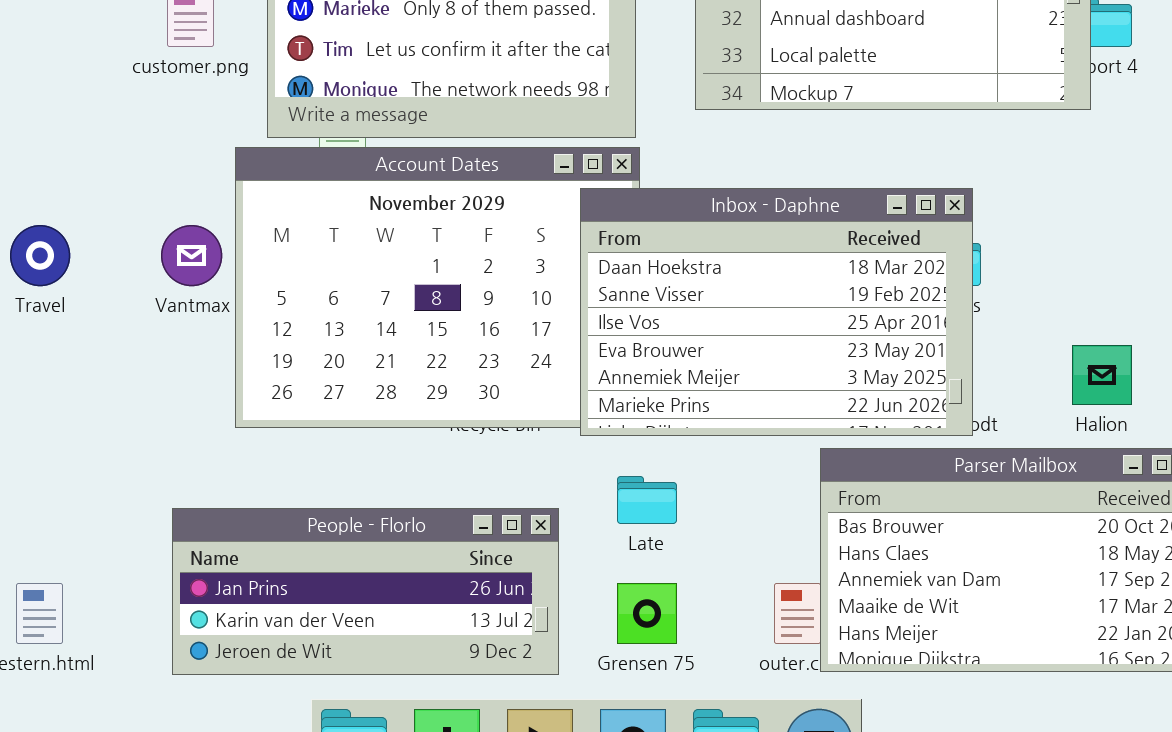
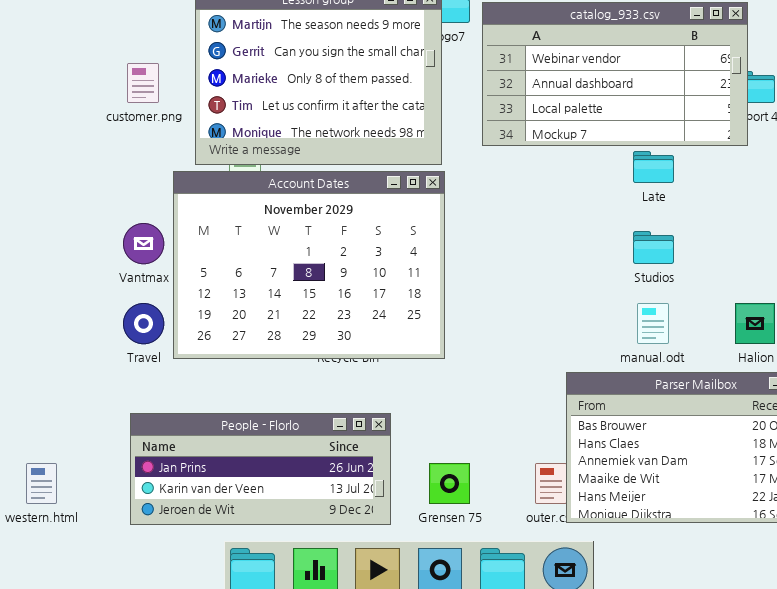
Inbox - Daphne: [580,188,973,436] -> none, closed
Travel: [10,225,70,286] -> [123,303,164,344], moved
Late: [617,476,677,524] -> [633,151,674,183], moved

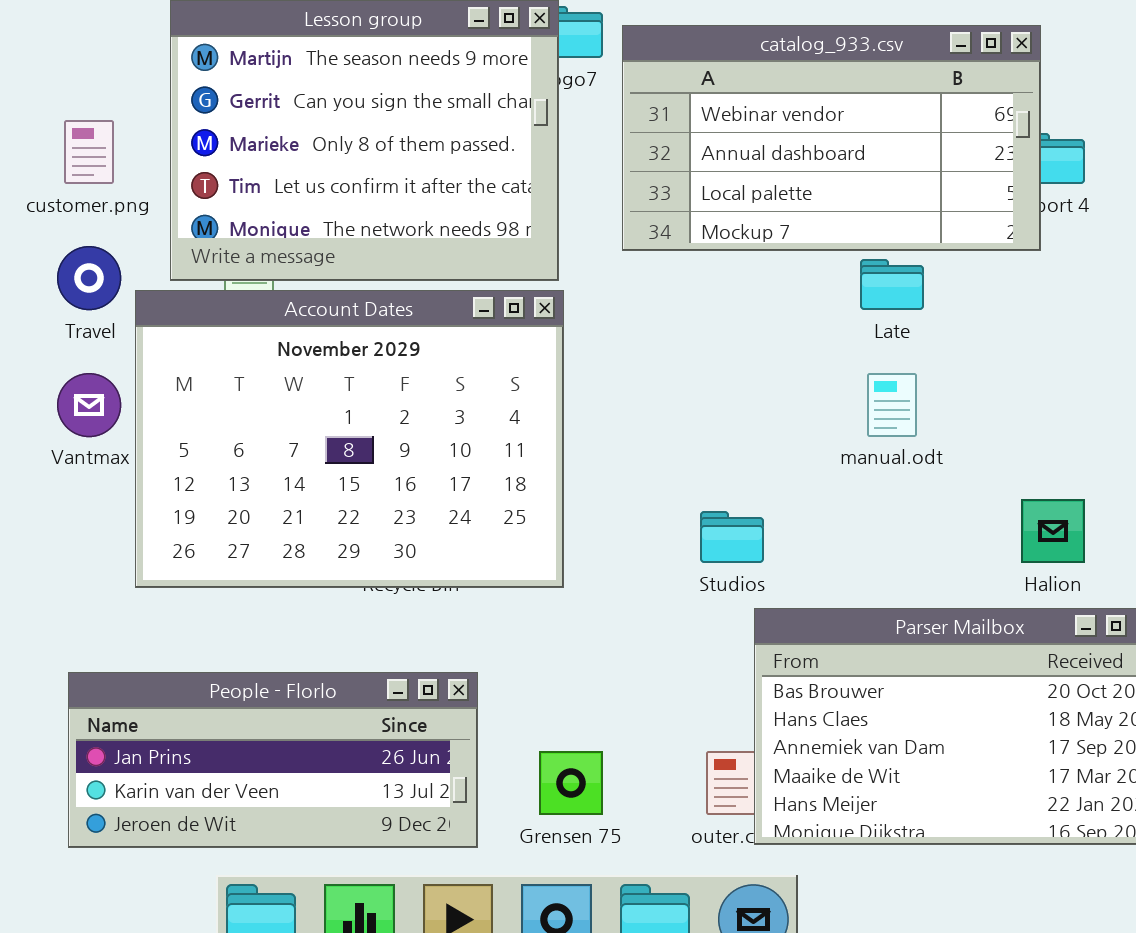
Studios: [633,231,674,264] -> [700,511,764,563], moved
Travel: [123,303,164,344] -> [57,246,121,310], moved
manual.odt: [637,303,669,344] -> [867,373,917,437], moved

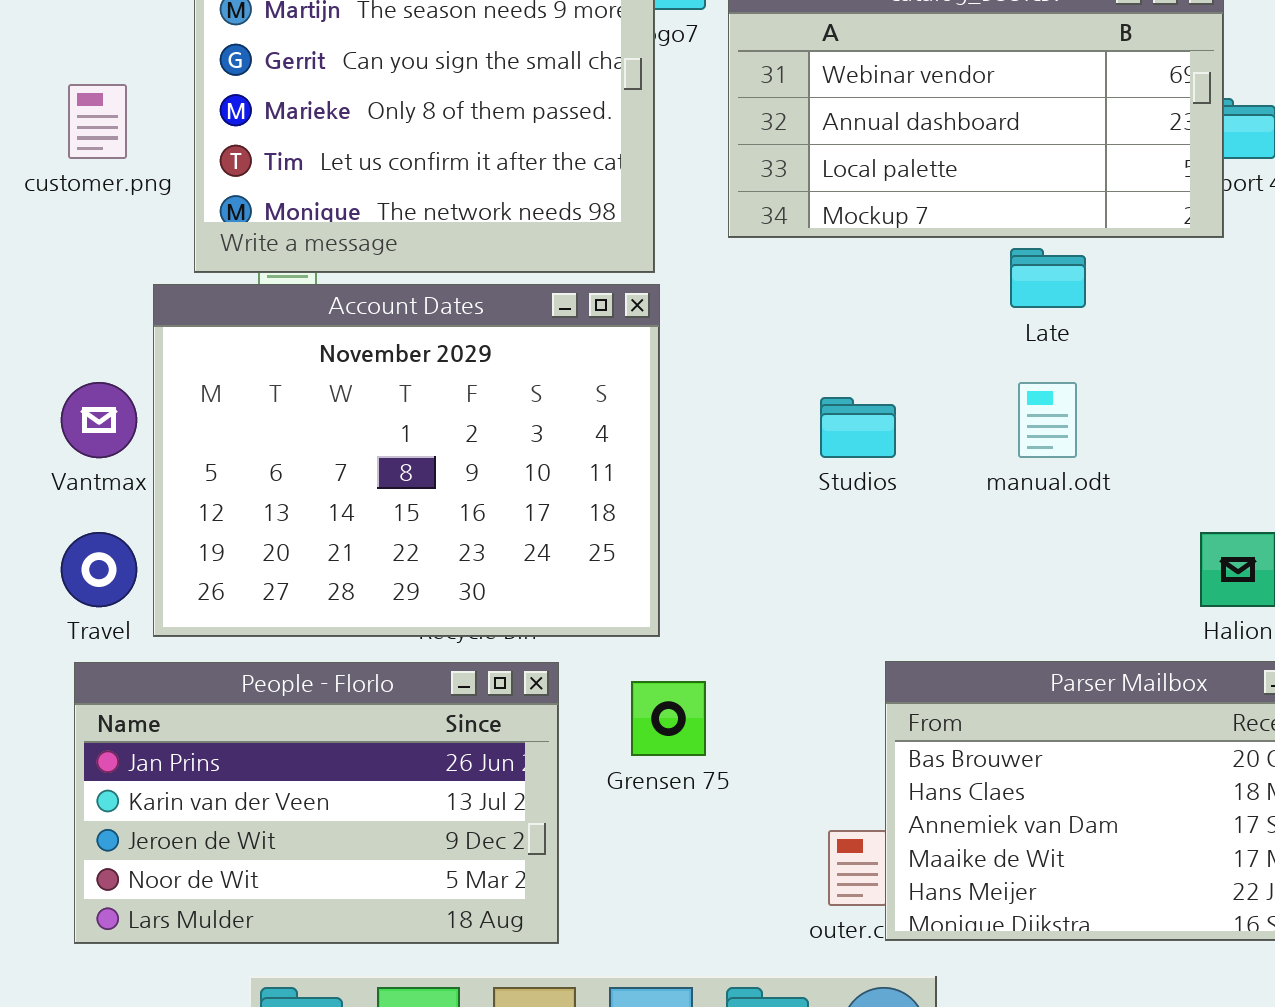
Travel: [57,246,121,310] -> [61,532,137,607], moved
Studios: [700,511,764,563] -> [820,397,896,458], moved
People - Florlo: [68,672,478,848] -> [74,662,559,944], resized
Grensen 75: [539,751,603,815] -> [631,681,706,756], moved

